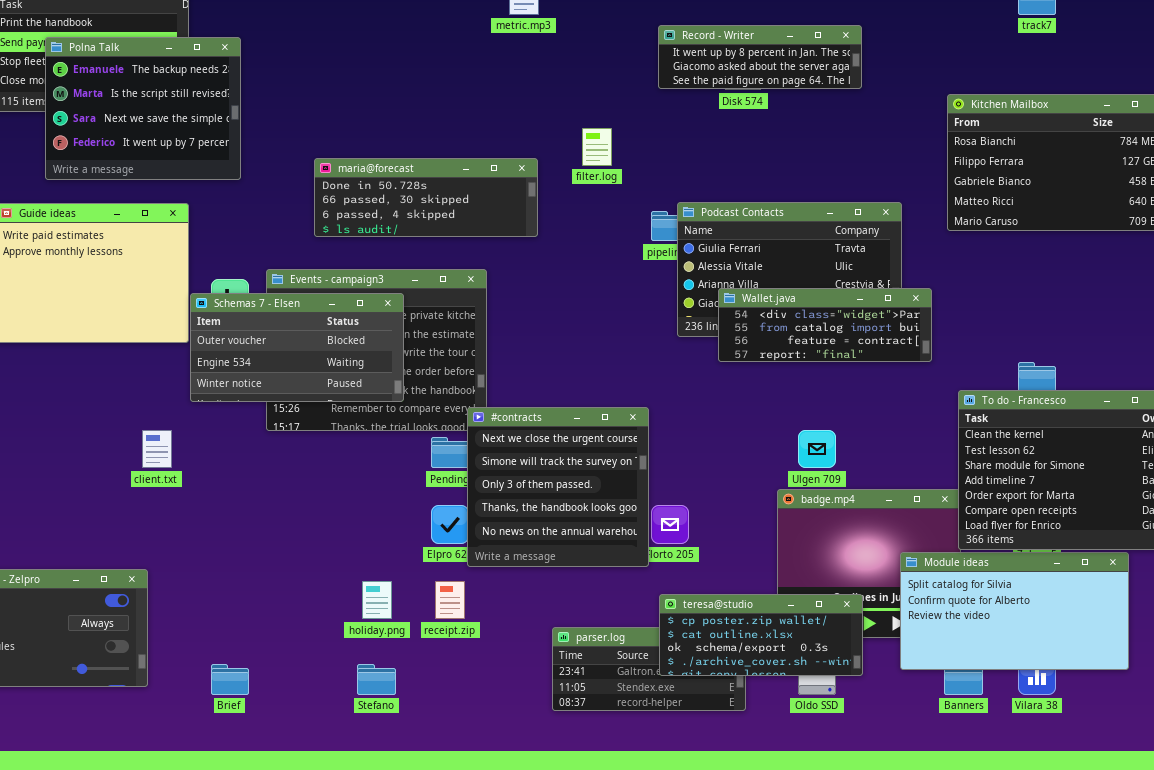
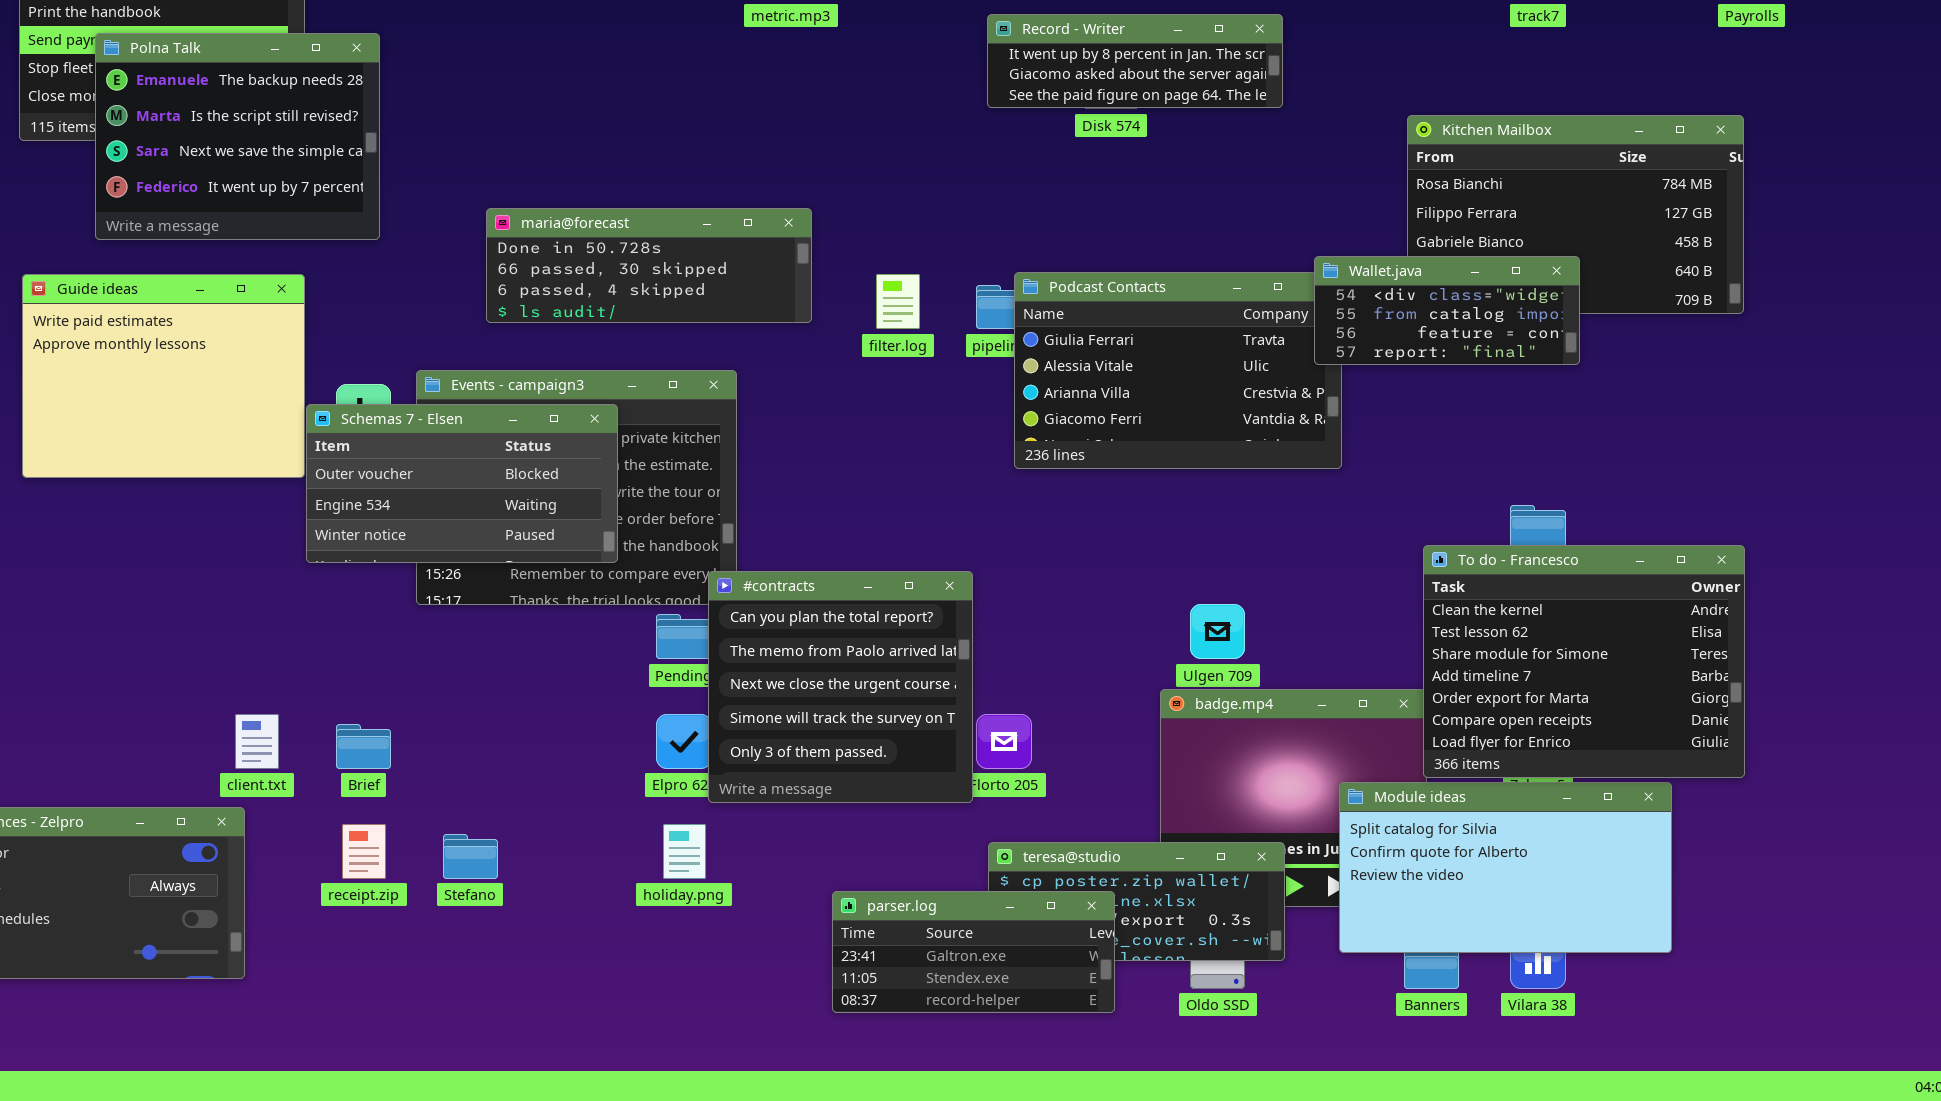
filter.log: [582,128,612,166] -> [876,274,920,329], moved
Wallet.java: [718,288,932,362] -> [1314,256,1580,365], moved, resized
#contracts: [467,407,649,567] -> [708,571,973,803], scrolled up 2 rows
client.txt: [142,430,172,468] -> [235,714,279,769], moved
holiday.png: [362,581,392,619] -> [663,824,706,879], moved
receipt.zip: [435,581,465,619] -> [342,824,386,879], moved
parser.log: [552,627,746,711] -> [832,891,1115,1013], raised
Brief: [211,664,249,695] -> [336,724,391,769], moved
Stefano: [357,664,396,695] -> [443,834,498,879], moved

